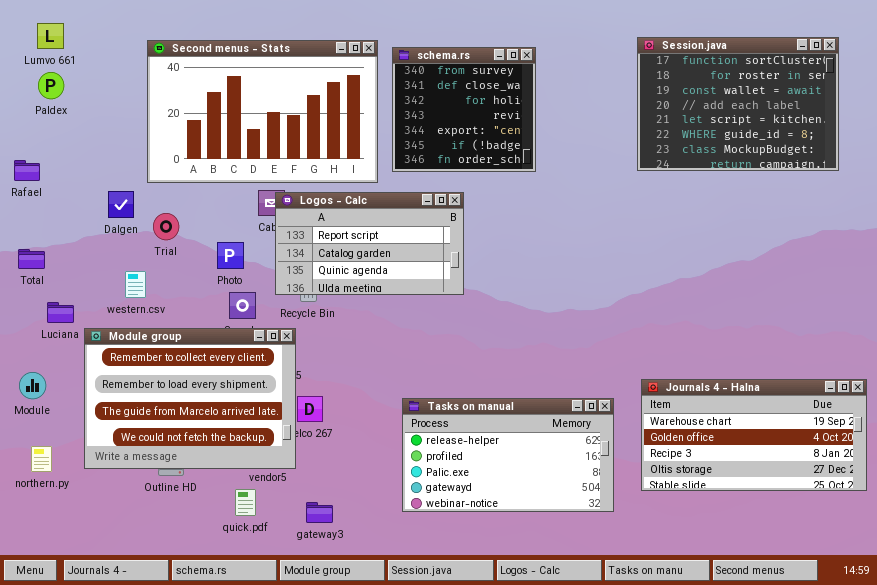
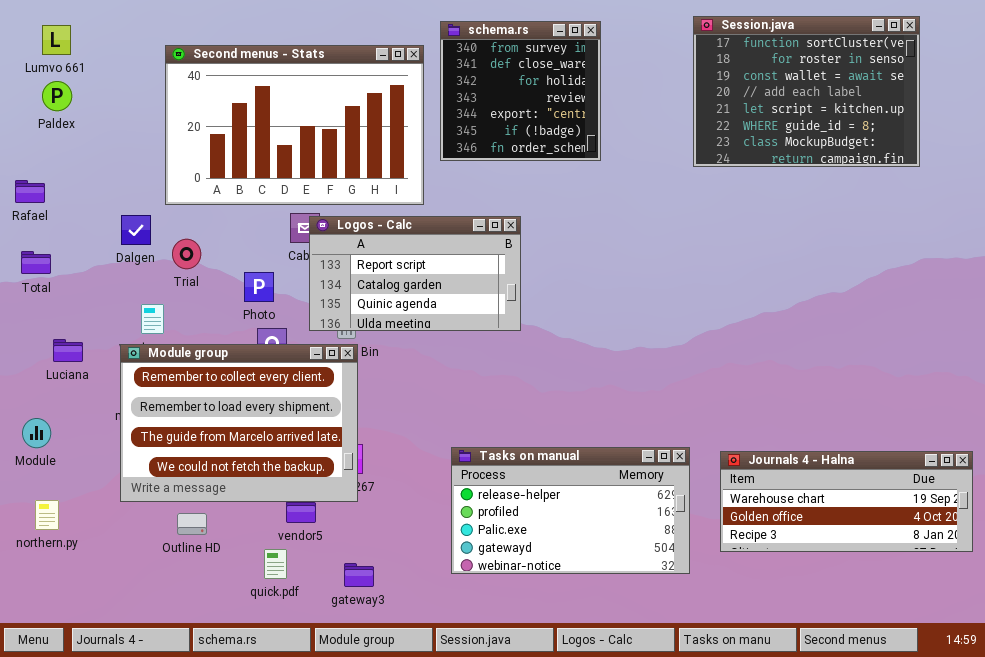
Session.java: [637,37,839,171] -> [693,16,920,167], moved
schema.rs: [392,47,536,172] -> [440,21,601,161], moved
Total: [18,249,45,269] -> [21,251,51,274], moved
Module group: [84,328,296,469] -> [120,344,358,502], moved
Journals 4 - Halna: [641,379,867,491] -> [720,451,973,552], resized

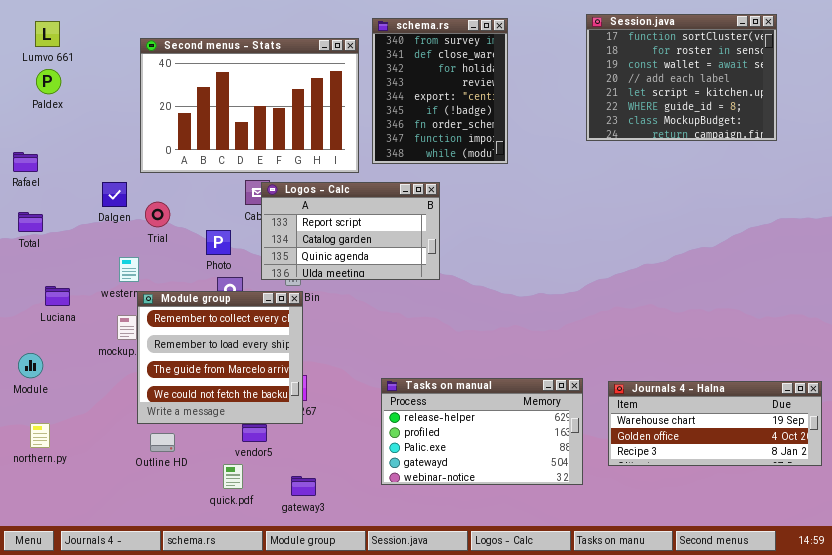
schema.rs: [440,21,601,161] -> [372,18,508,164], resized
Module group: [120,344,358,502] -> [137,291,303,424], resized

